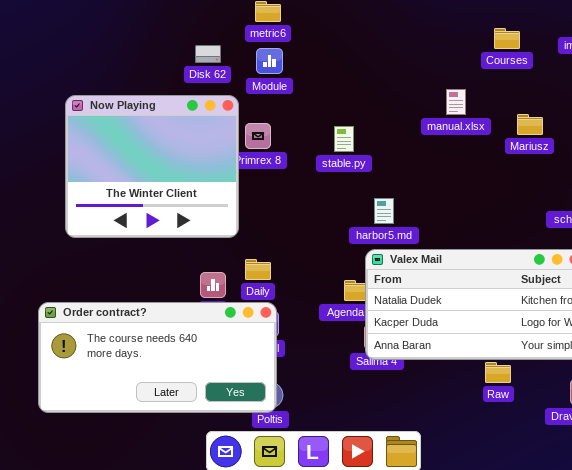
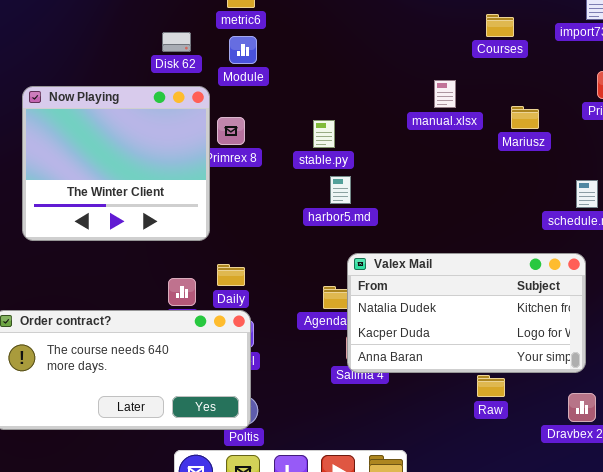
harbor5.md: [374,198,394,224] -> [330,176,351,204], moved

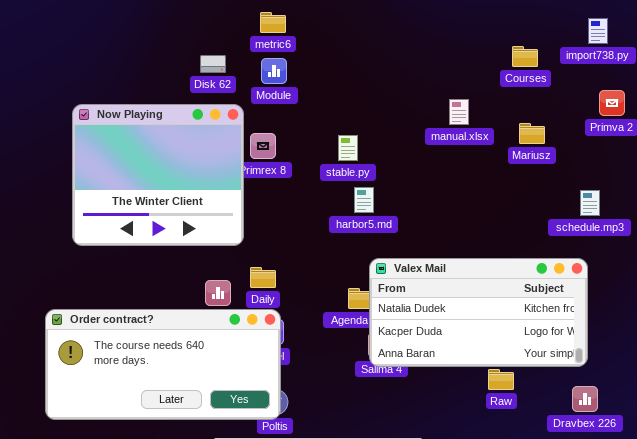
Courses: [486,14,514,37] -> [512,46,538,67], moved

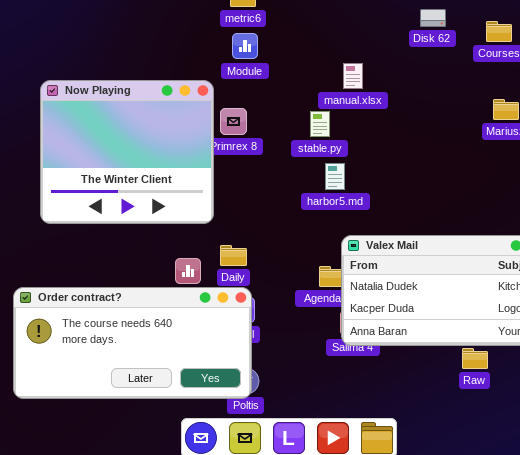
Disk 62: [200,55,226,73] -> [420,9,446,27], moved
manual.xlsx: [449,99,469,125] -> [343,63,363,89], moved

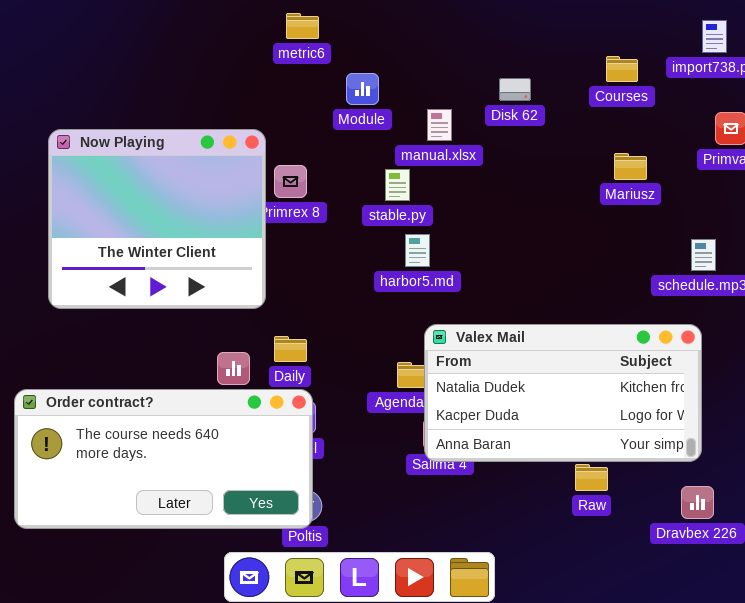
Disk 62: [420,9,446,27] -> [499,78,531,101], moved
Module: [232,33,258,59] -> [346,73,379,105], moved

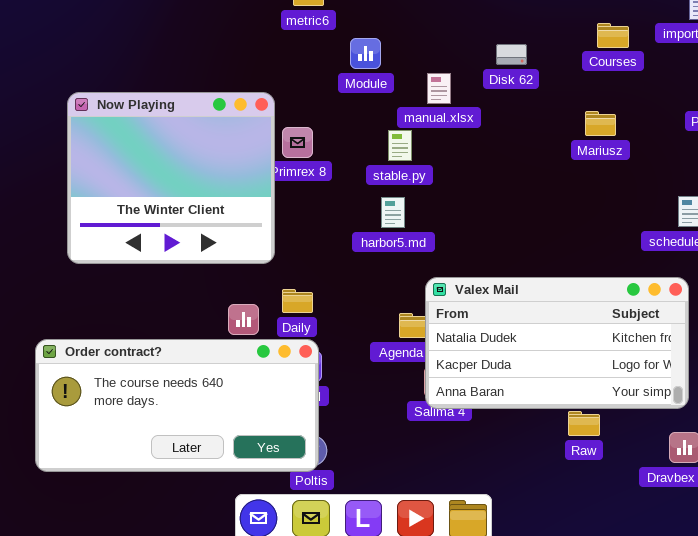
Mariusz: [614,153,647,180] -> [585,111,616,136], moved
harbor5.md: [405,234,430,267] -> [381,197,405,228], moved

